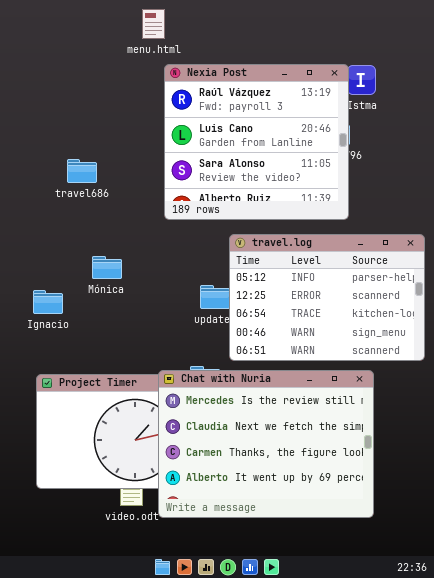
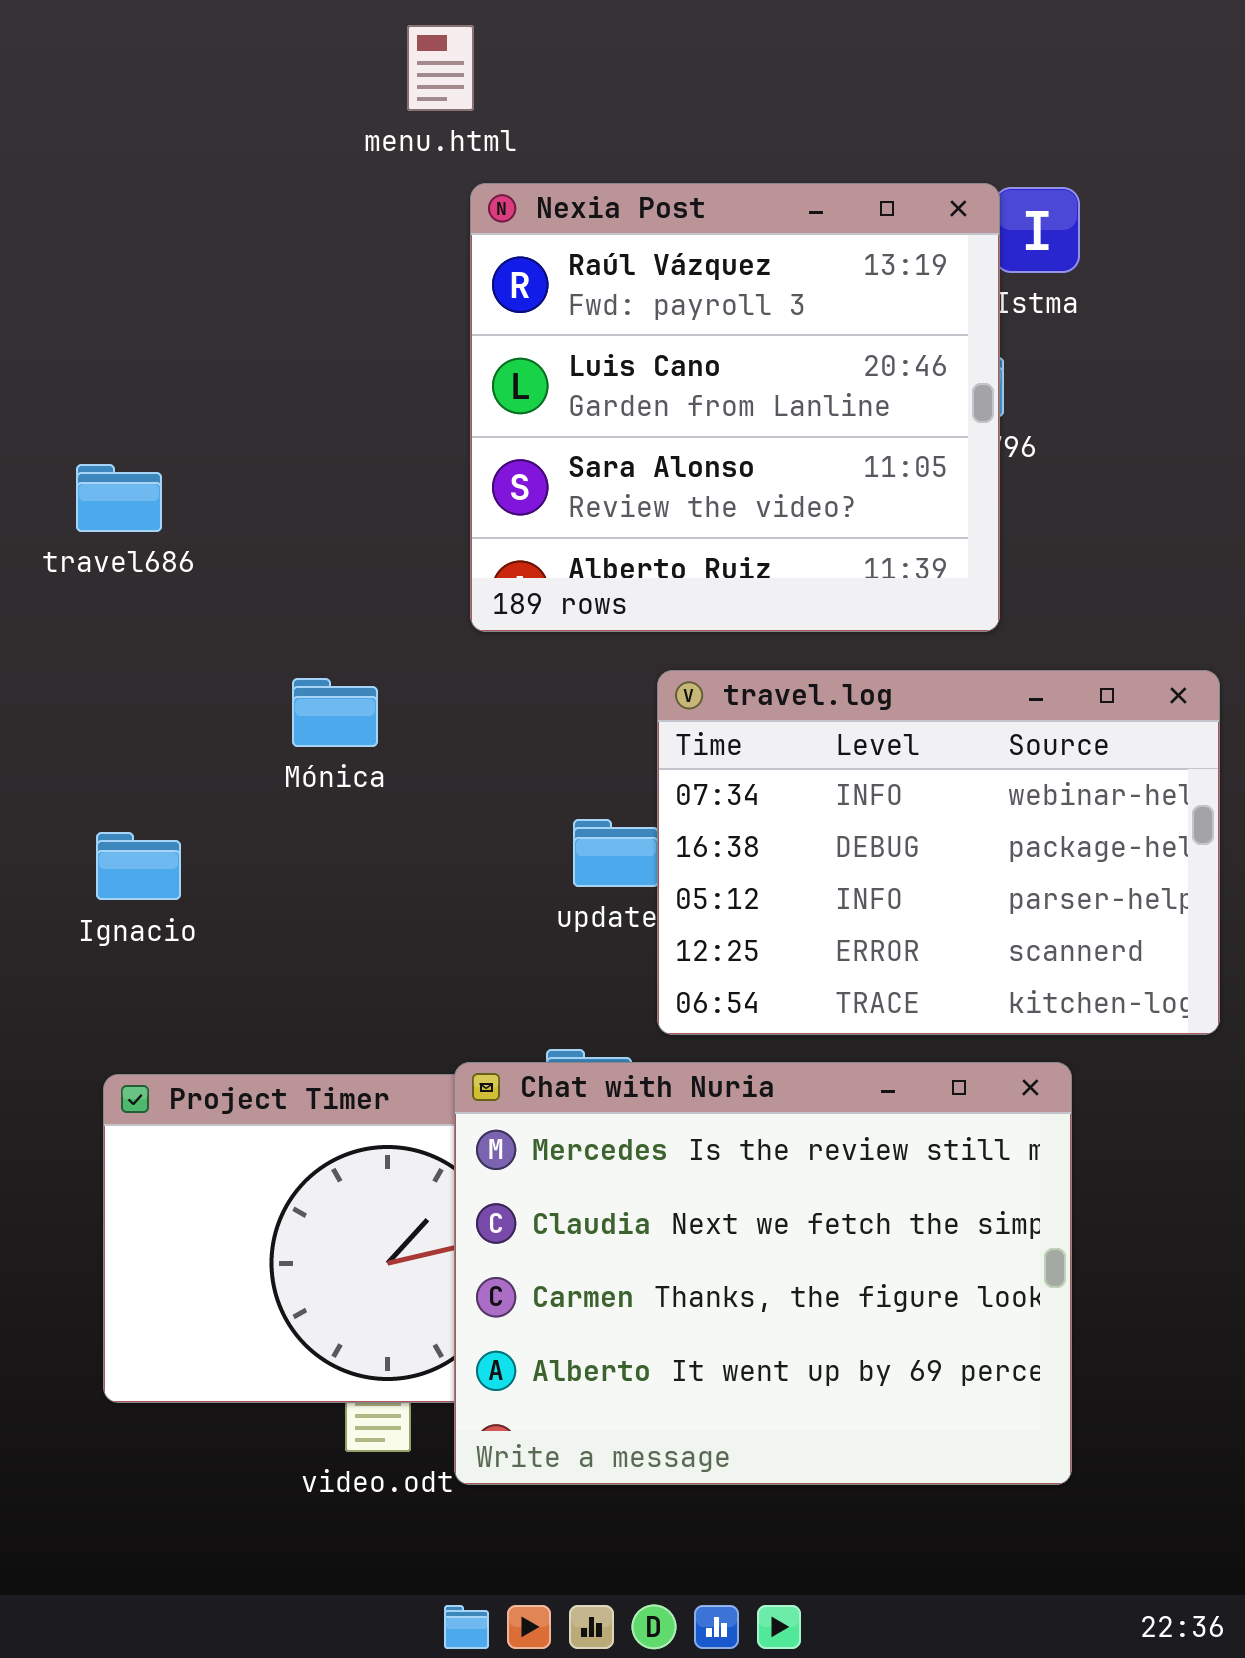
travel686: [67,159,97,183] -> [76,464,162,532], moved
travel.log: [229,234,425,361] -> [657,670,1220,1035], scrolled up 2 rows
Mónica: [92,256,122,279] -> [292,678,378,747], moved

